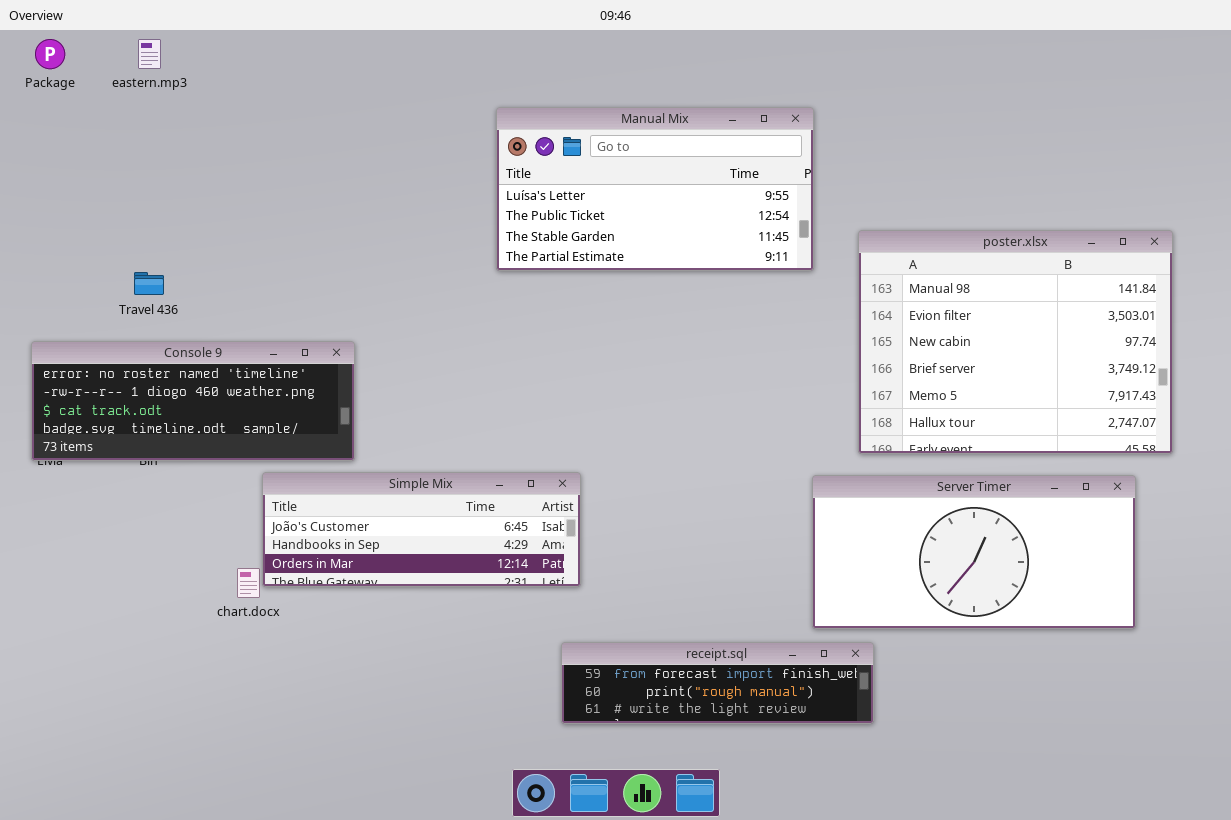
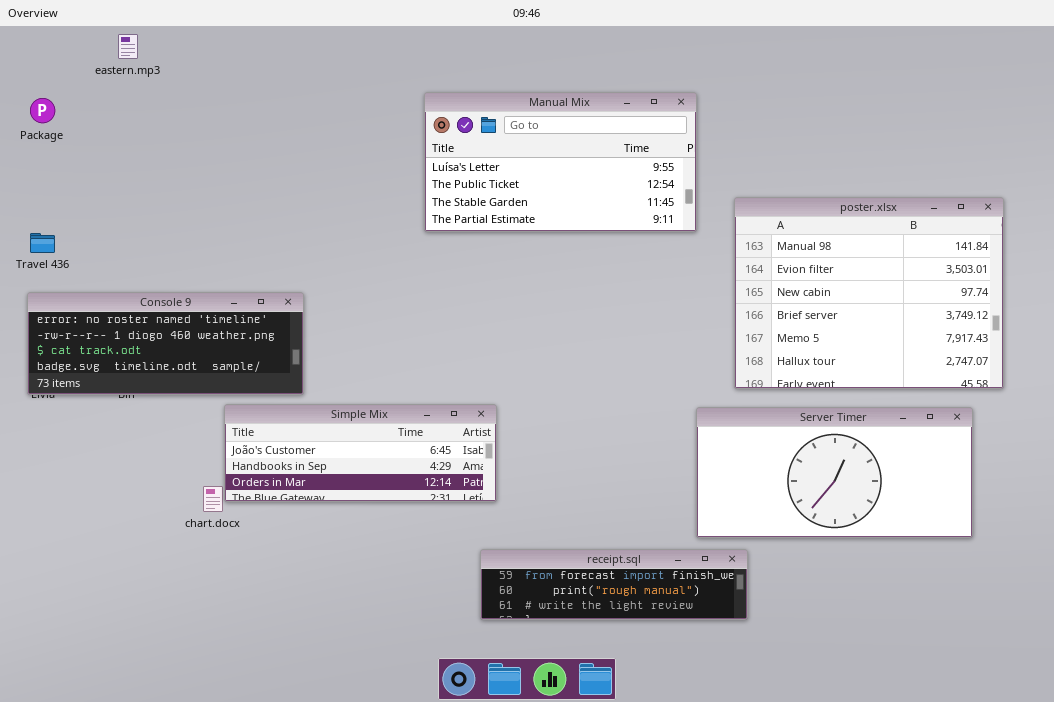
Package: [35,39,65,69] -> [30,98,55,123], moved
Travel 436: [134,272,164,295] -> [30,233,55,253], moved

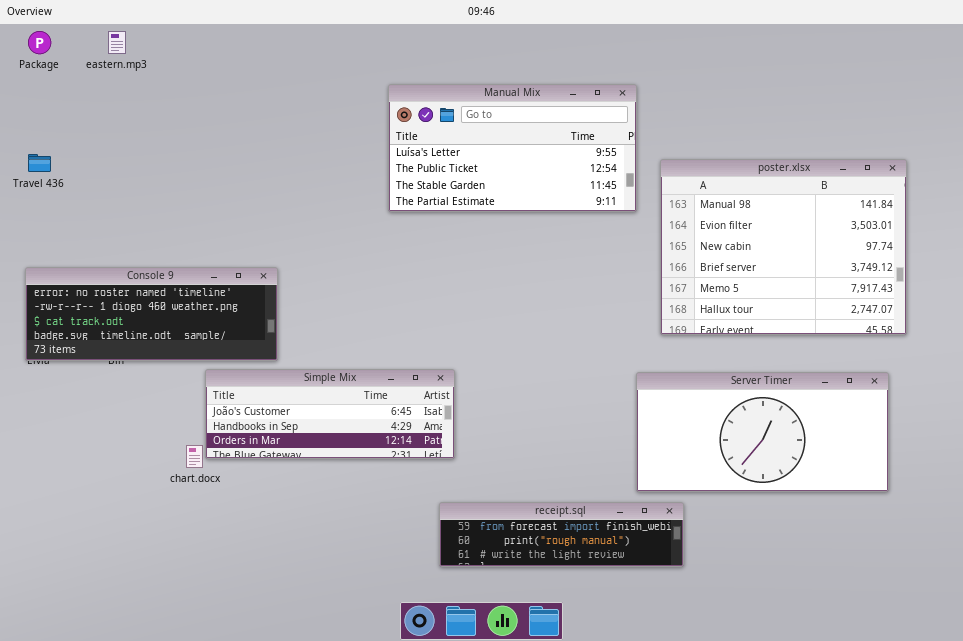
Package: [30,98,55,123] -> [28,31,51,54], moved
poster.xlsx: [734,197,1004,389] -> [660,159,907,335], moved
Travel 436: [30,233,55,253] -> [28,154,51,172], moved

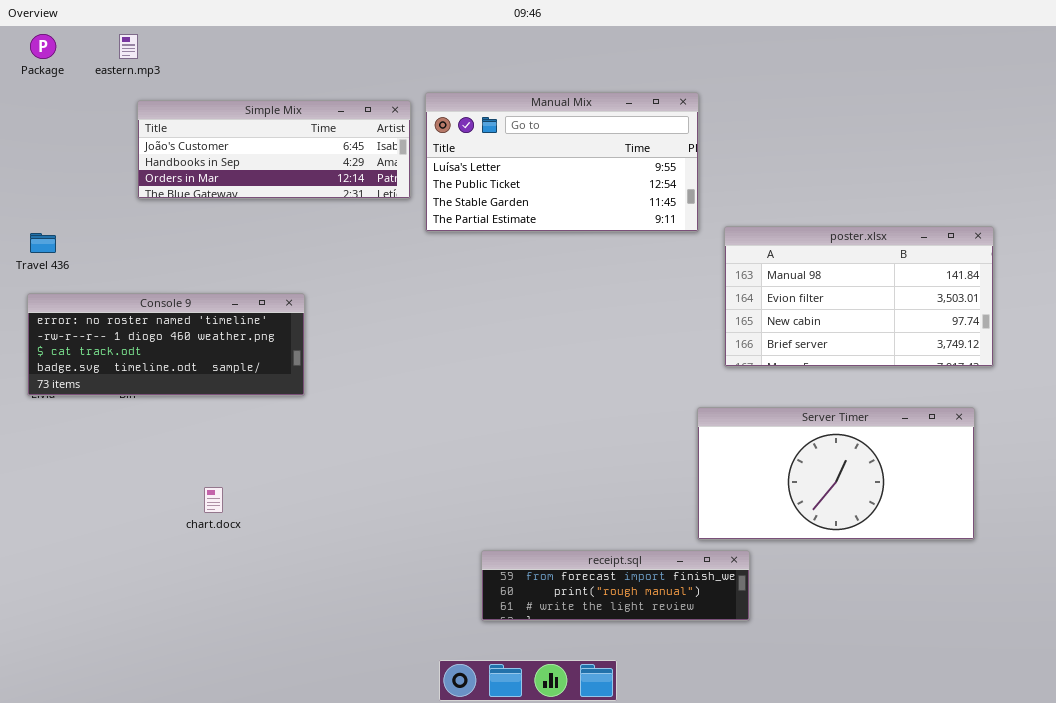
Travel 436: [28,154,51,172] -> [30,233,56,253], moved
poster.xlsx: [660,159,907,335] -> [724,226,994,367], resized
Simple Mix: [205,369,455,459] -> [137,100,411,199], moved

